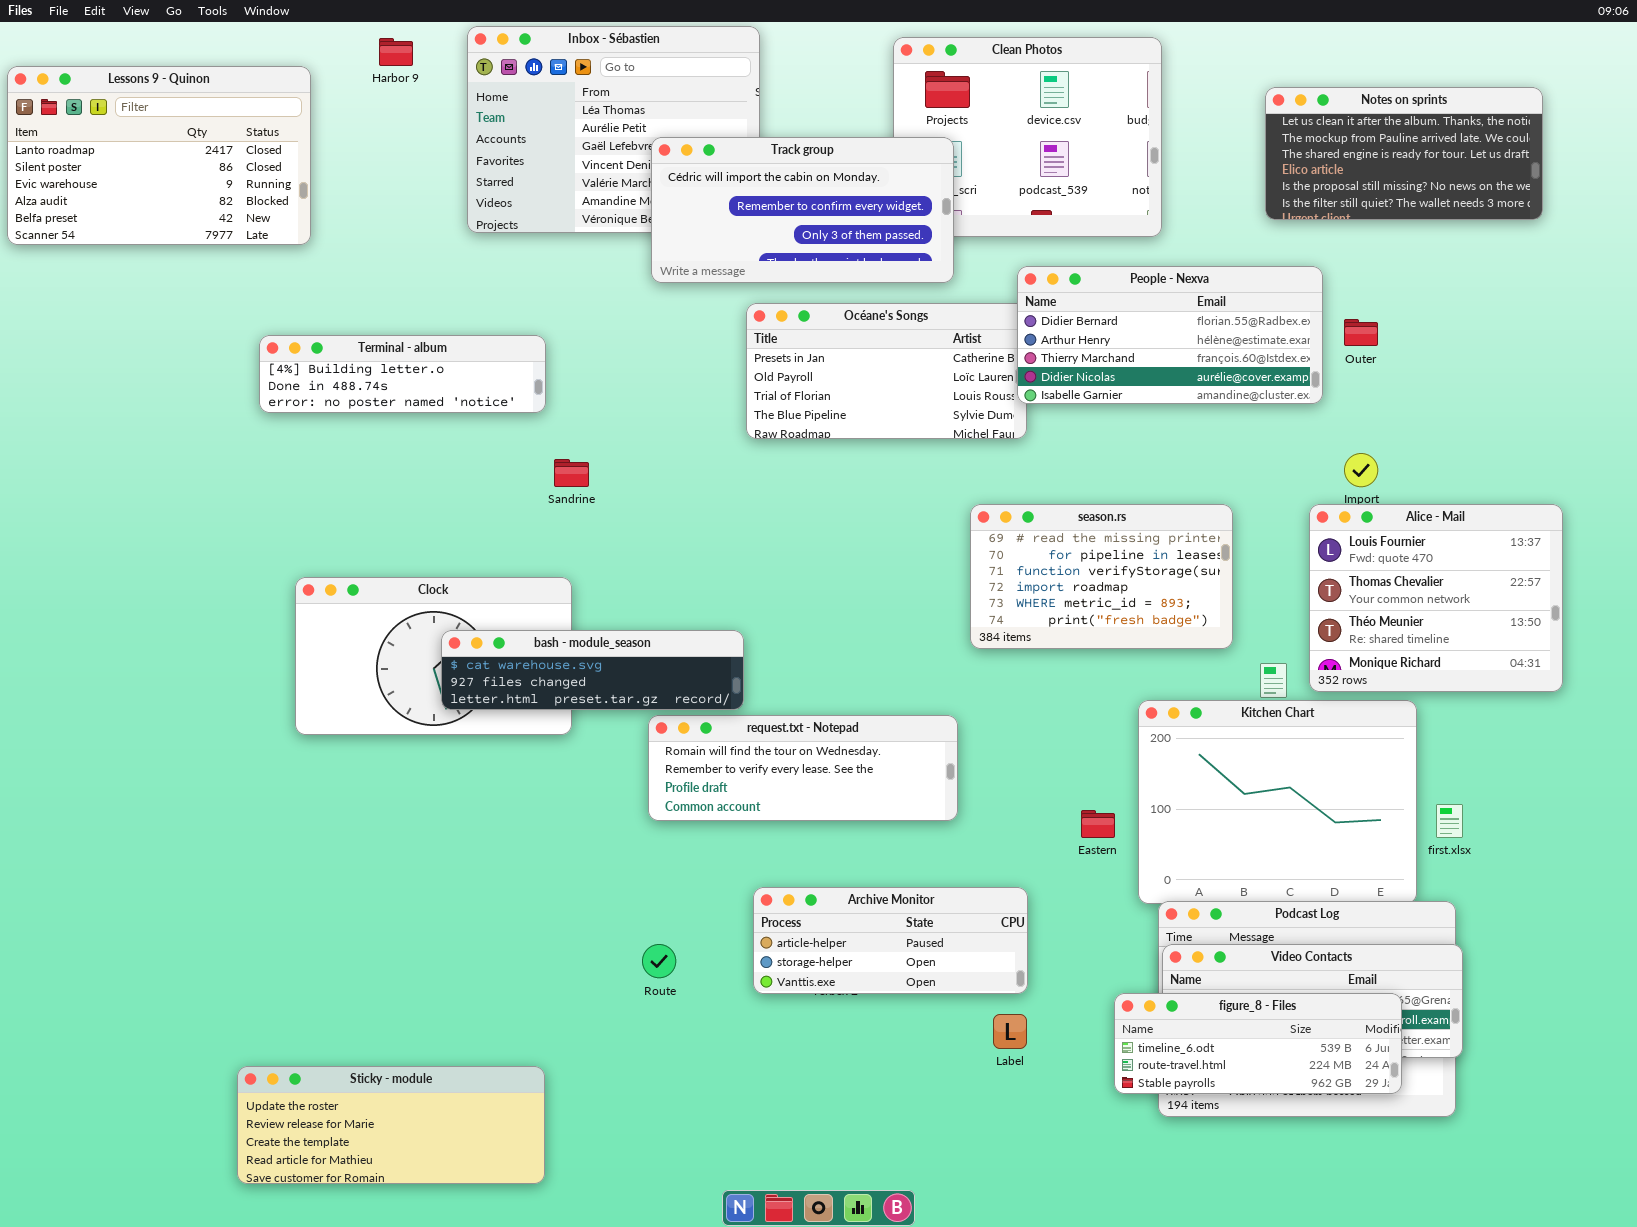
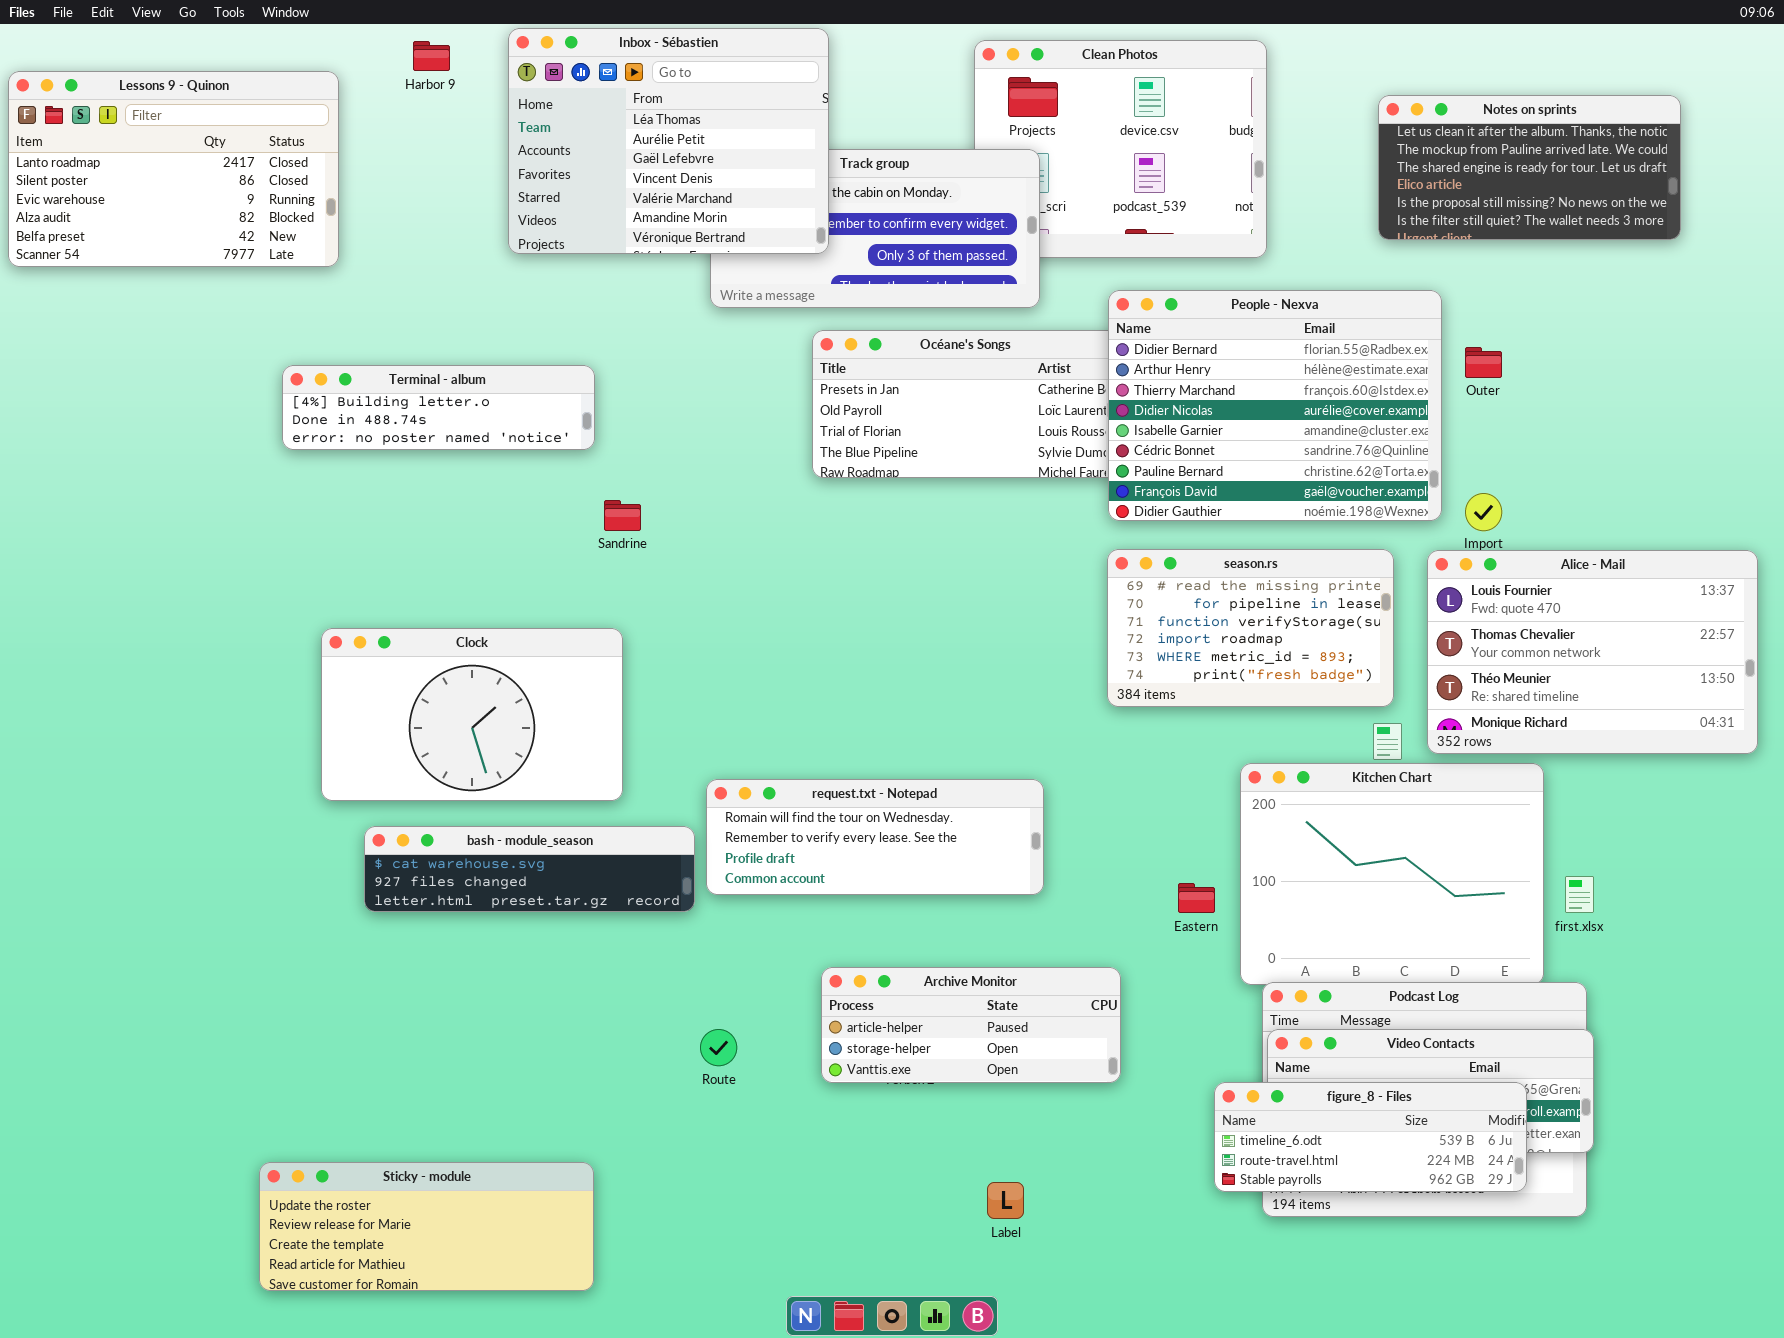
Inbox - Sébastien: [467,26,760,233] -> [508,28,829,254], raised
People - Nexva: [1017,266,1323,404] -> [1108,290,1442,521], resized
season.rs: [970,504,1233,649] -> [1107,549,1394,707], moved
Alice - Mail: [1309,504,1563,692] -> [1427,550,1758,754], resized
bash - module_season: [441,630,744,710] -> [364,826,695,912], moved
Label: [993,1014,1027,1049] -> [987,1182,1024,1219], moved

